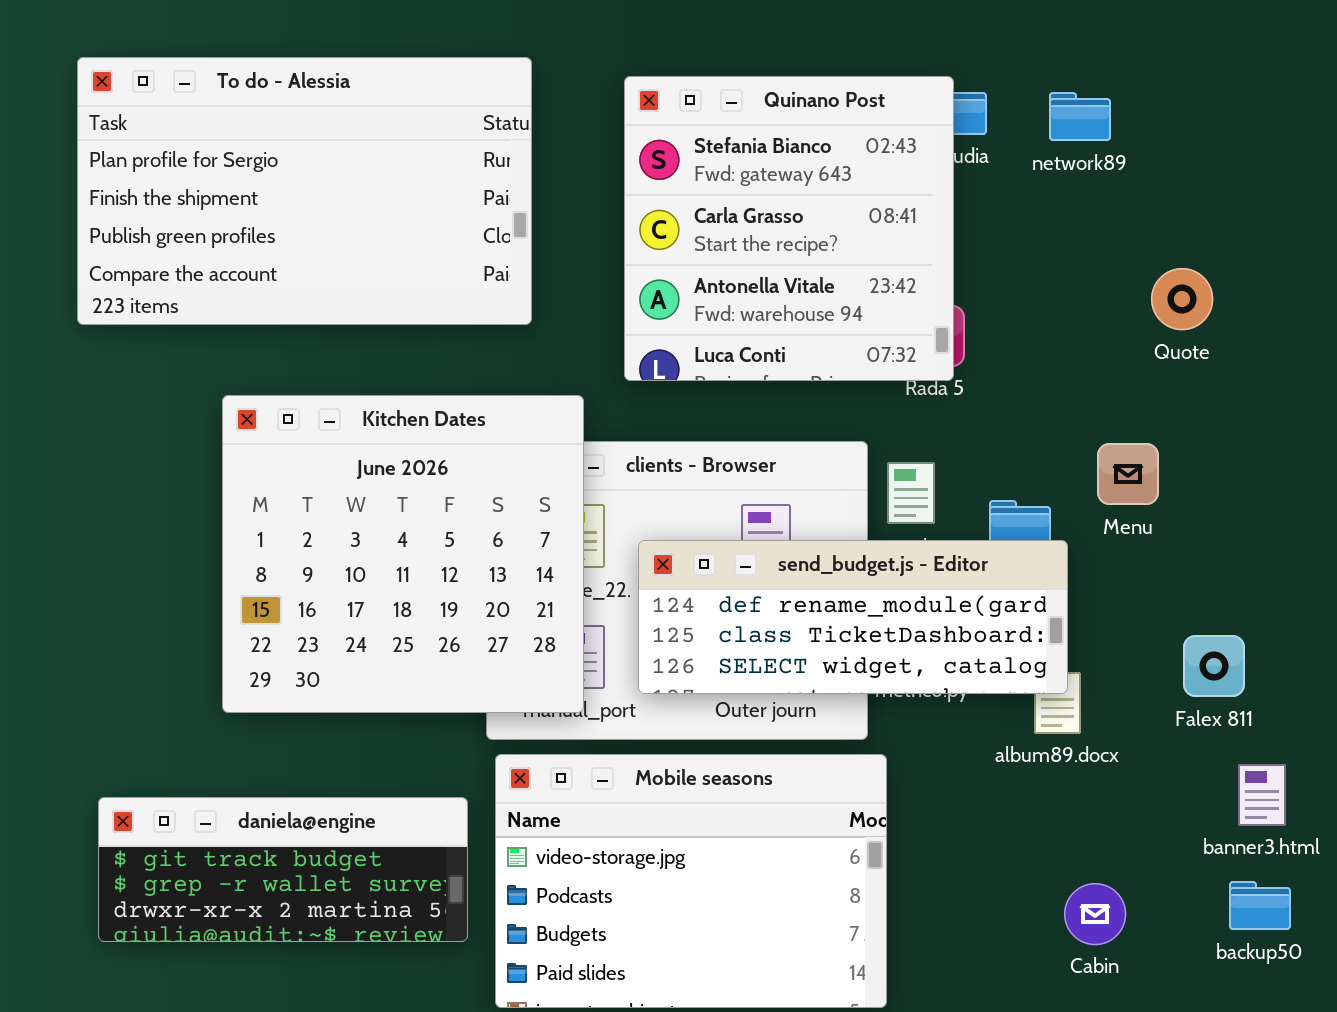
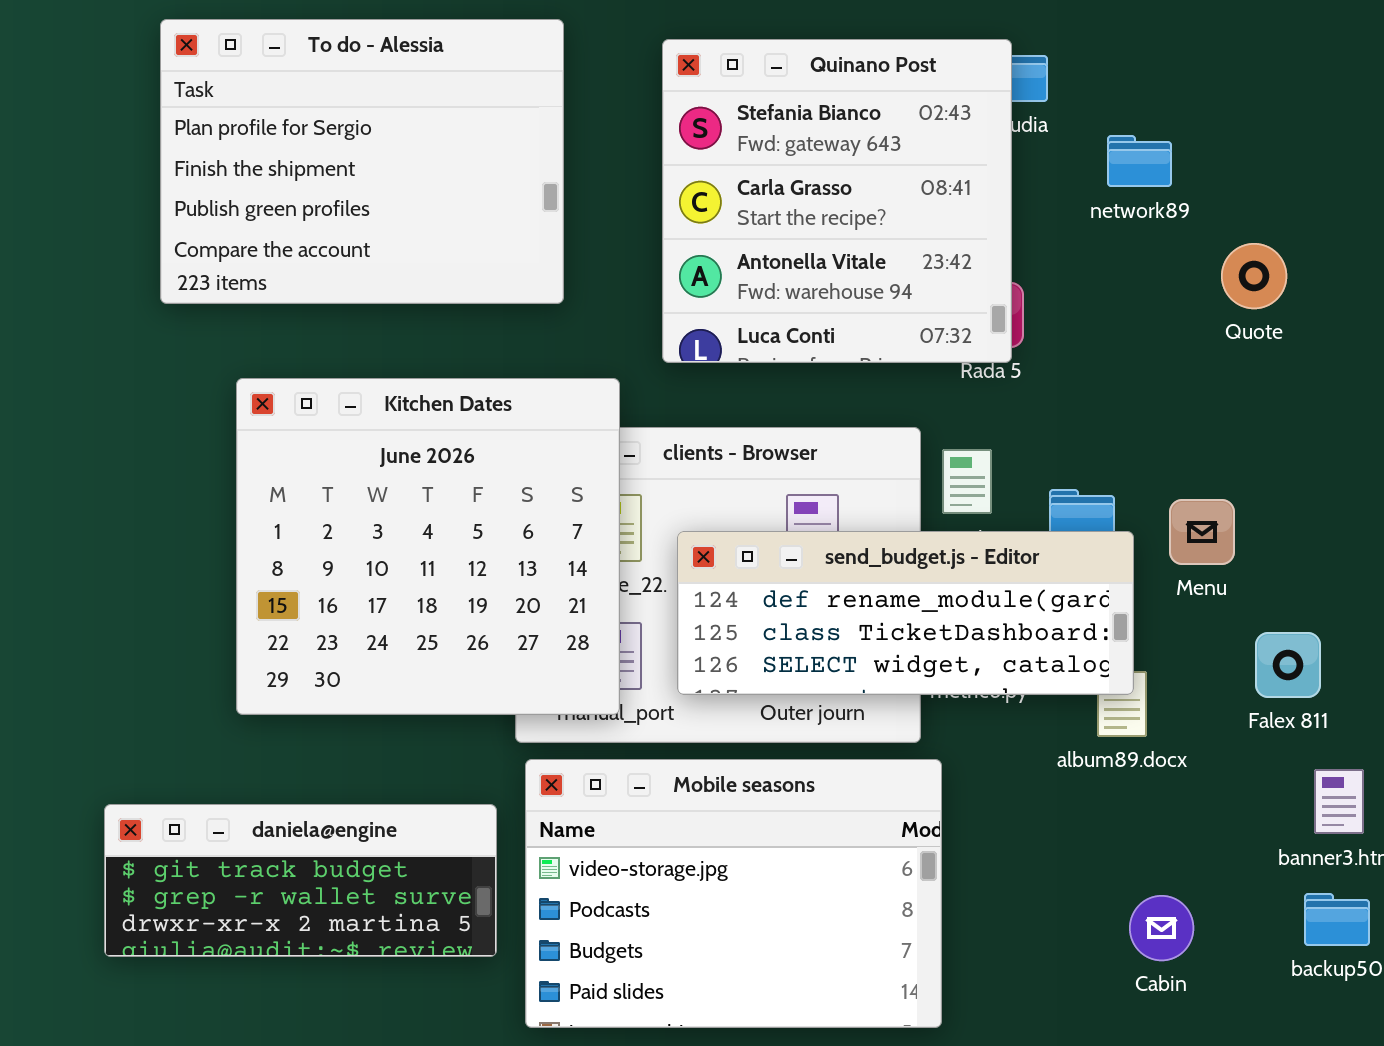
To do - Alessia: [77,57,532,325] -> [160,19,564,304], resized
network89: [1049,92,1111,141] -> [1107,135,1172,187], moved
Menu: [1097,443,1159,505] -> [1169,499,1235,565], moved

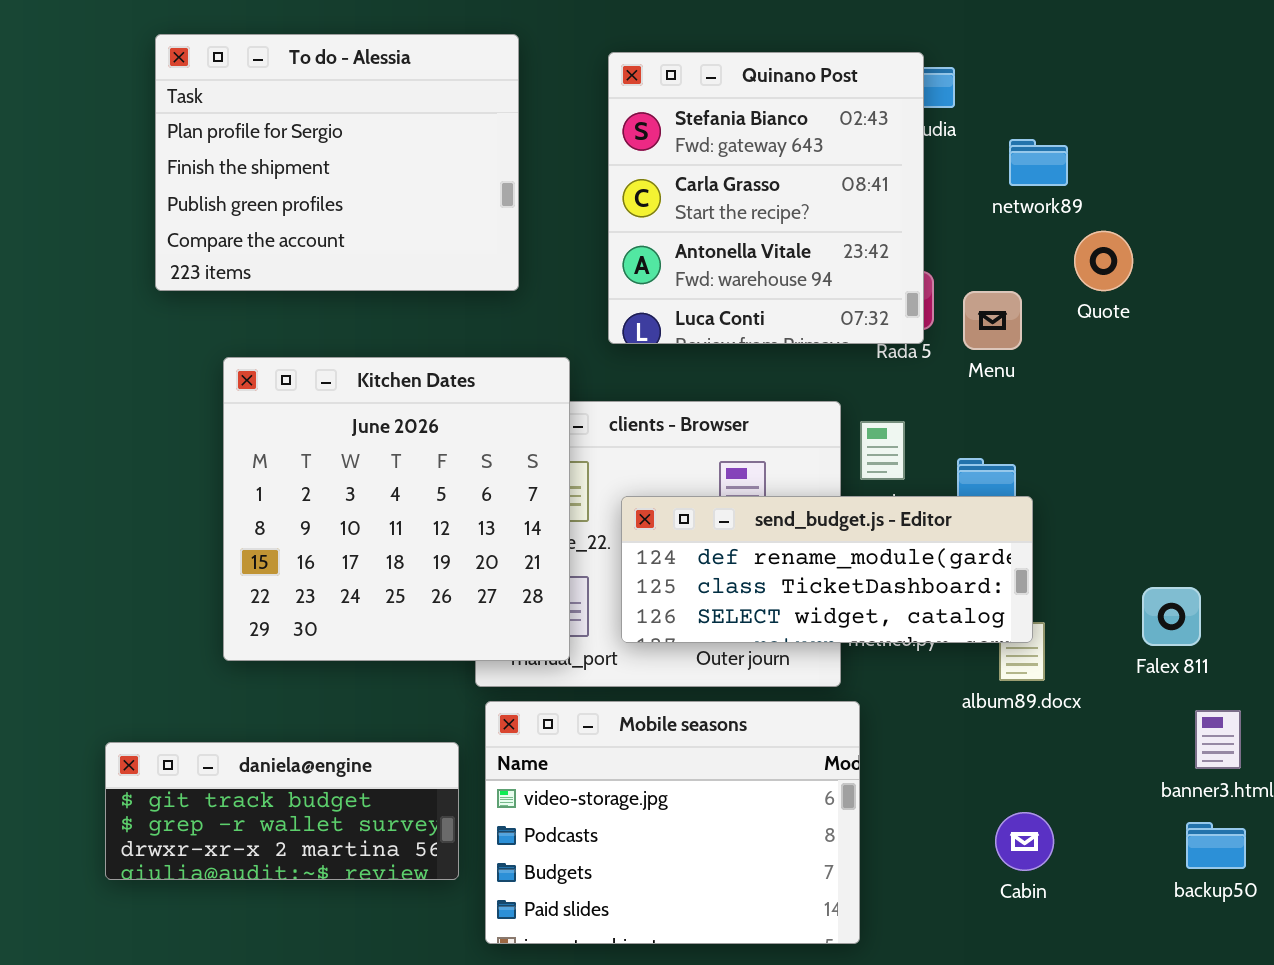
Quote: [1221,243,1287,309] -> [1074,231,1133,291], moved
Menu: [1169,499,1235,565] -> [963,291,1022,350], moved
Cabin: [1129,895,1194,961] -> [995,812,1054,871], moved

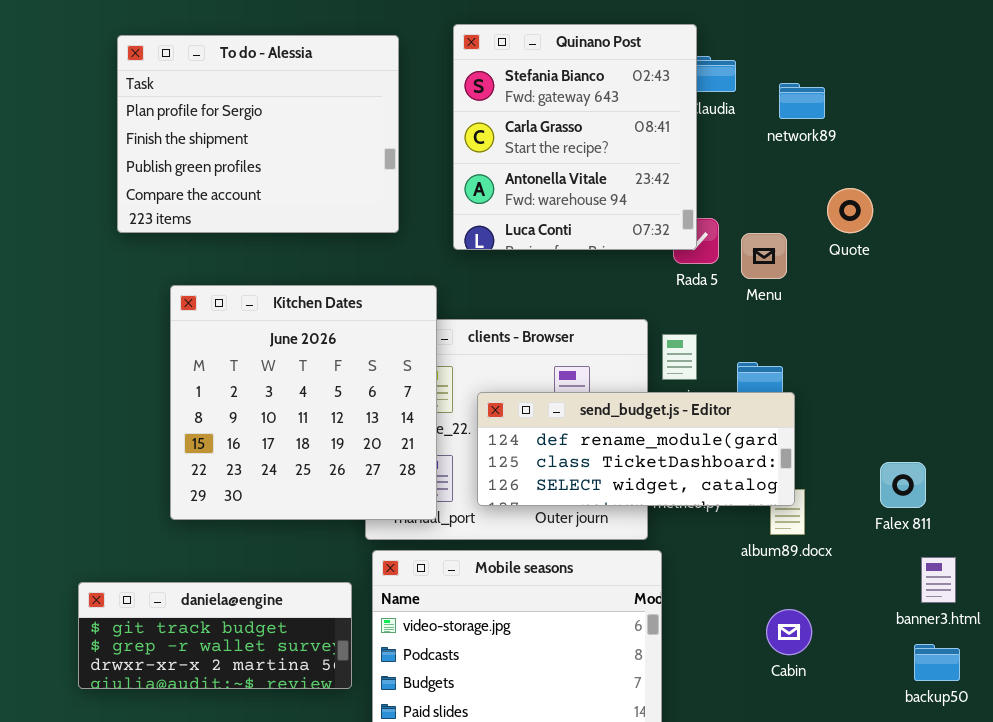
Quinano Post: [608,52,924,344] -> [453,24,697,250], moved
network89: [1009,139,1068,186] -> [779,83,825,119], moved
Cabin: [995,812,1054,871] -> [766,609,812,655], moved

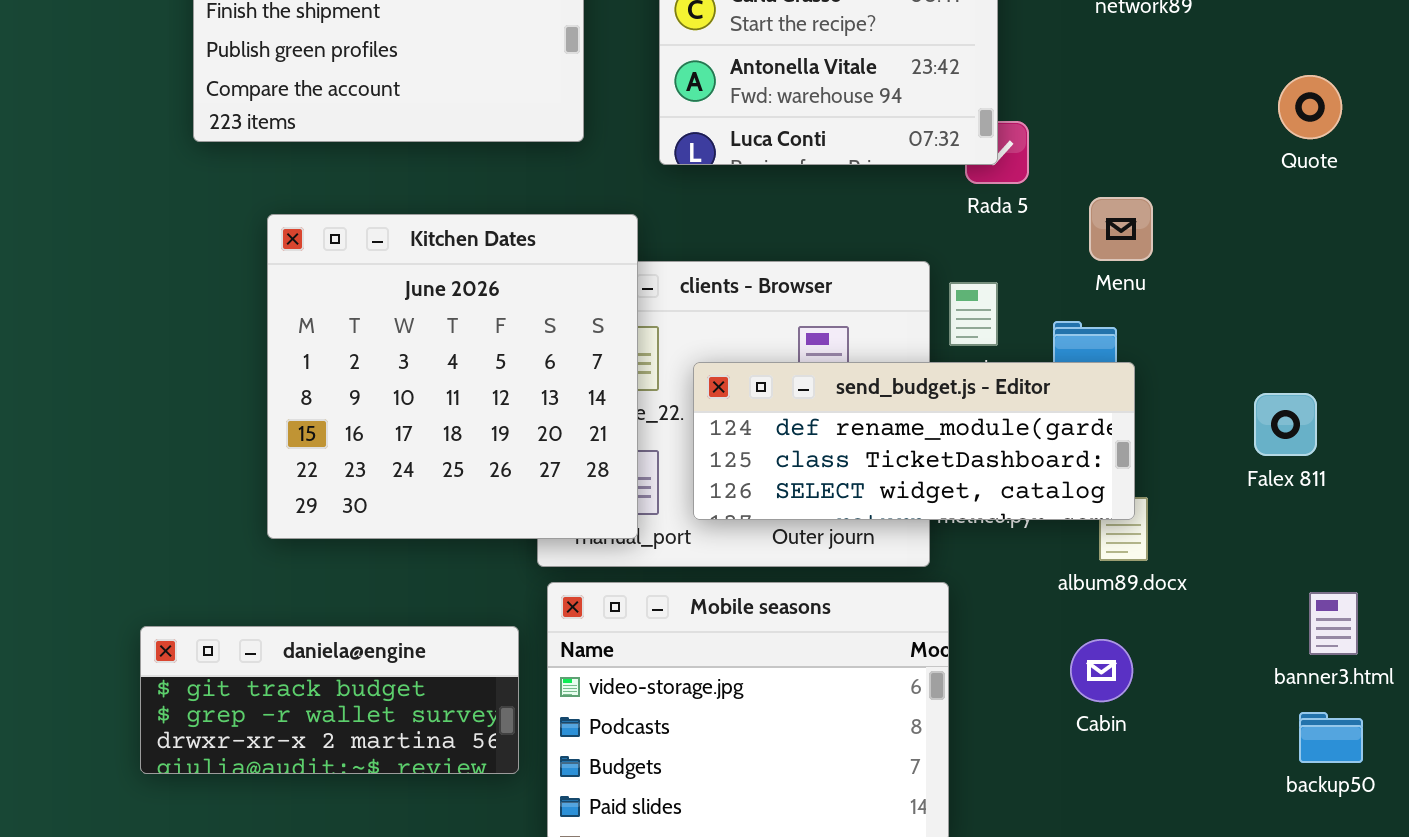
Quote: [827,188,873,233] -> [1278,75,1342,139], moved
Menu: [741,233,787,279] -> [1089,197,1153,261], moved
Falex 811: [880,462,926,508] -> [1254,393,1317,456], moved
Cabin: [766,609,812,655] -> [1070,639,1133,702], moved

